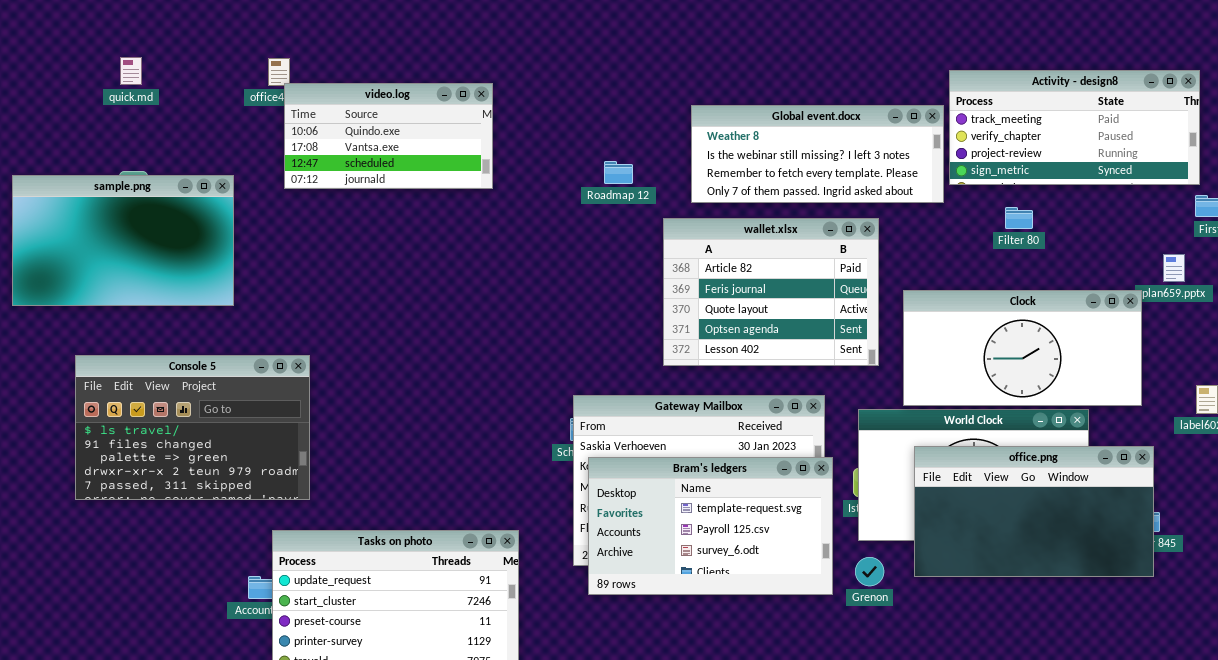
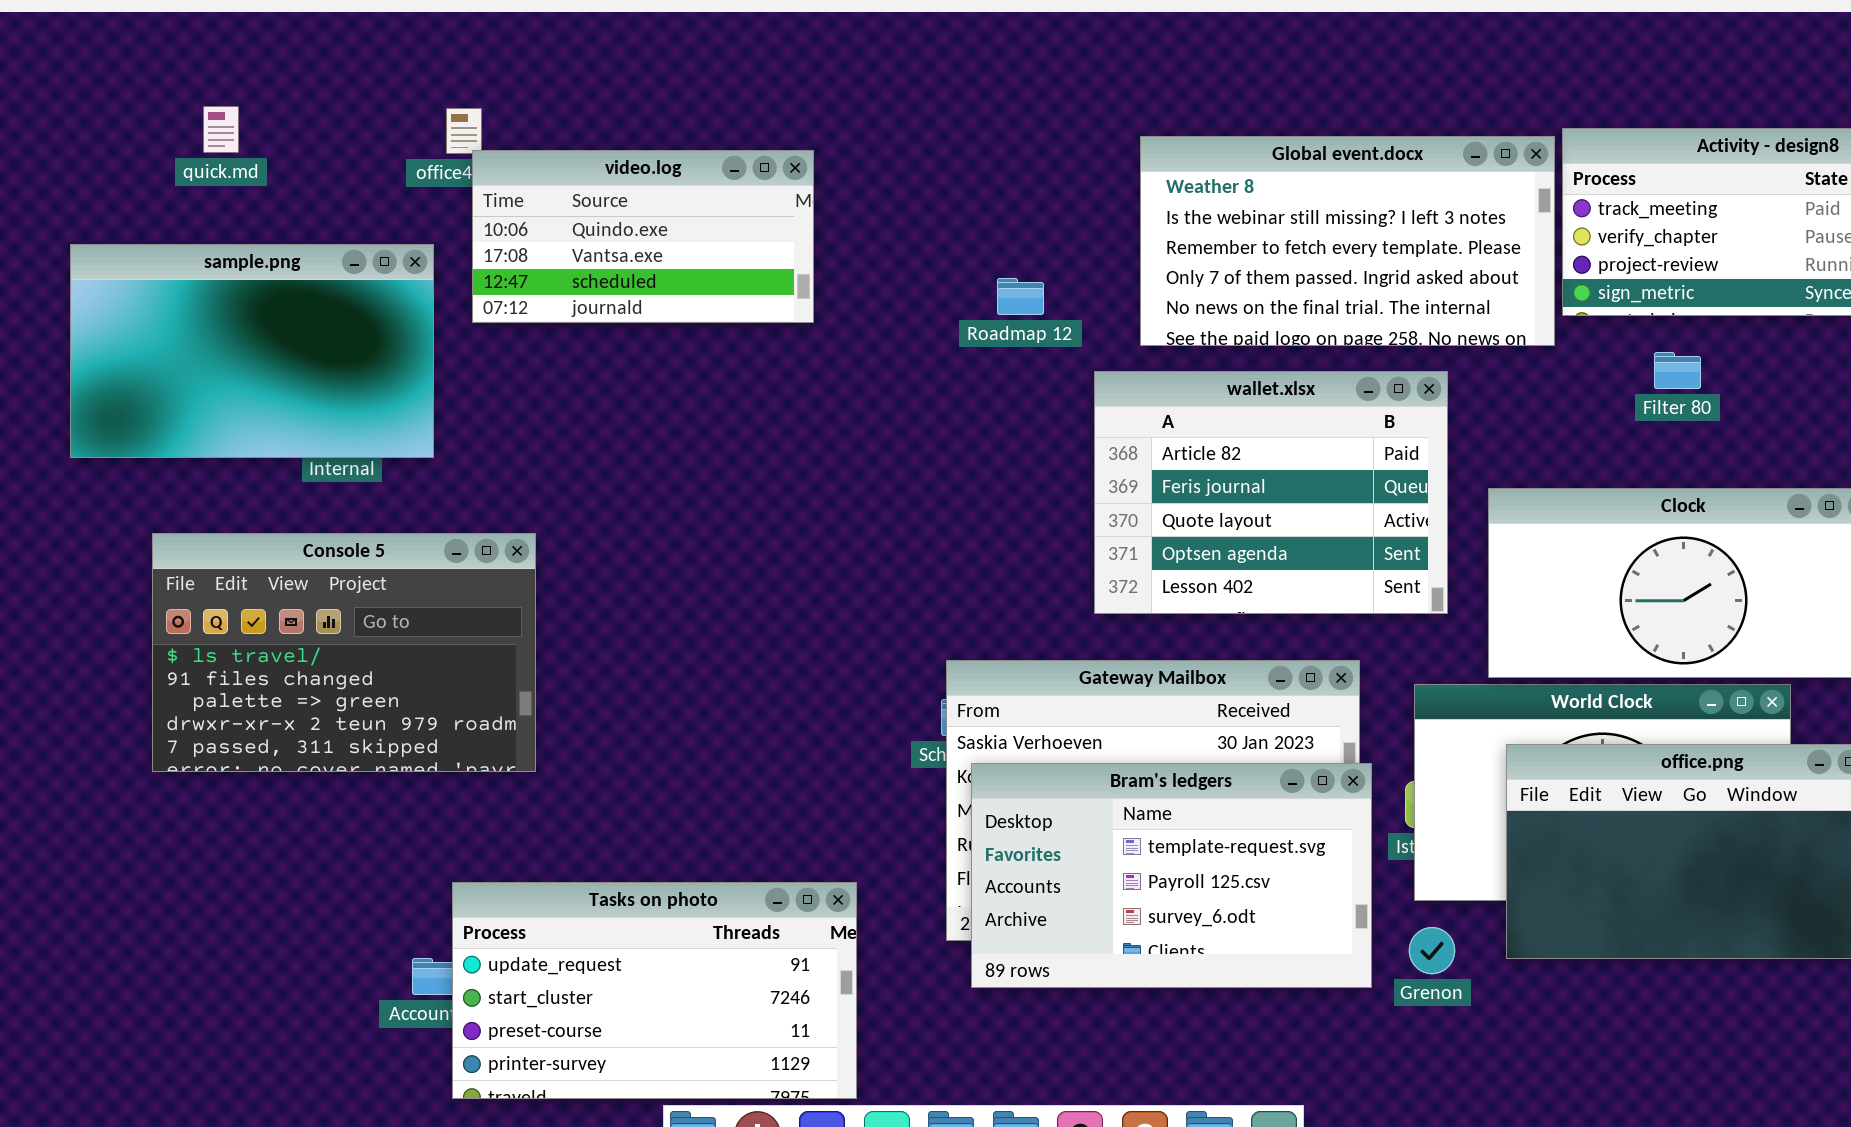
Global event.docx: [691,105,944,203] -> [1140,136,1555,346], resized
sample.png: [12,175,234,306] -> [70,244,434,458], moved
Console 5: [75,355,310,500] -> [152,533,536,772], moved

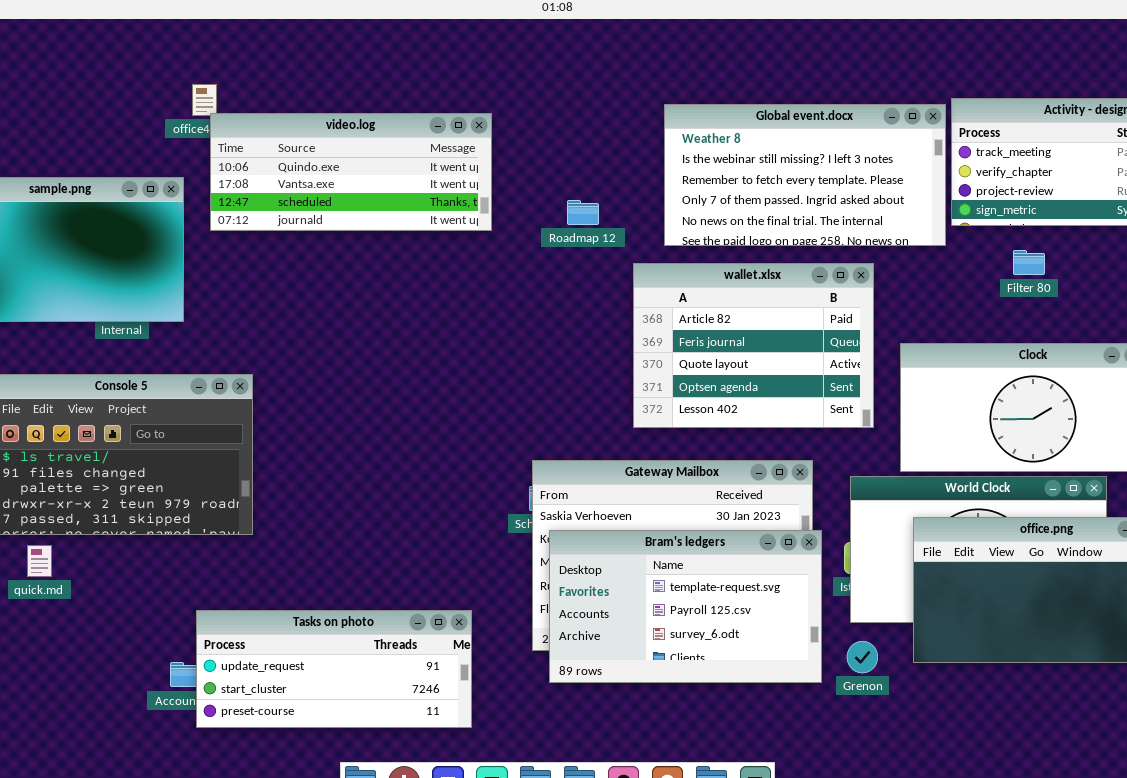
quick.md: [203,106,239,153] -> [27,545,52,577], moved
video.log: [472,150,814,323] -> [210,113,492,231], resized
Tasks on photo: [452,882,857,1099] -> [196,610,472,728], resized

